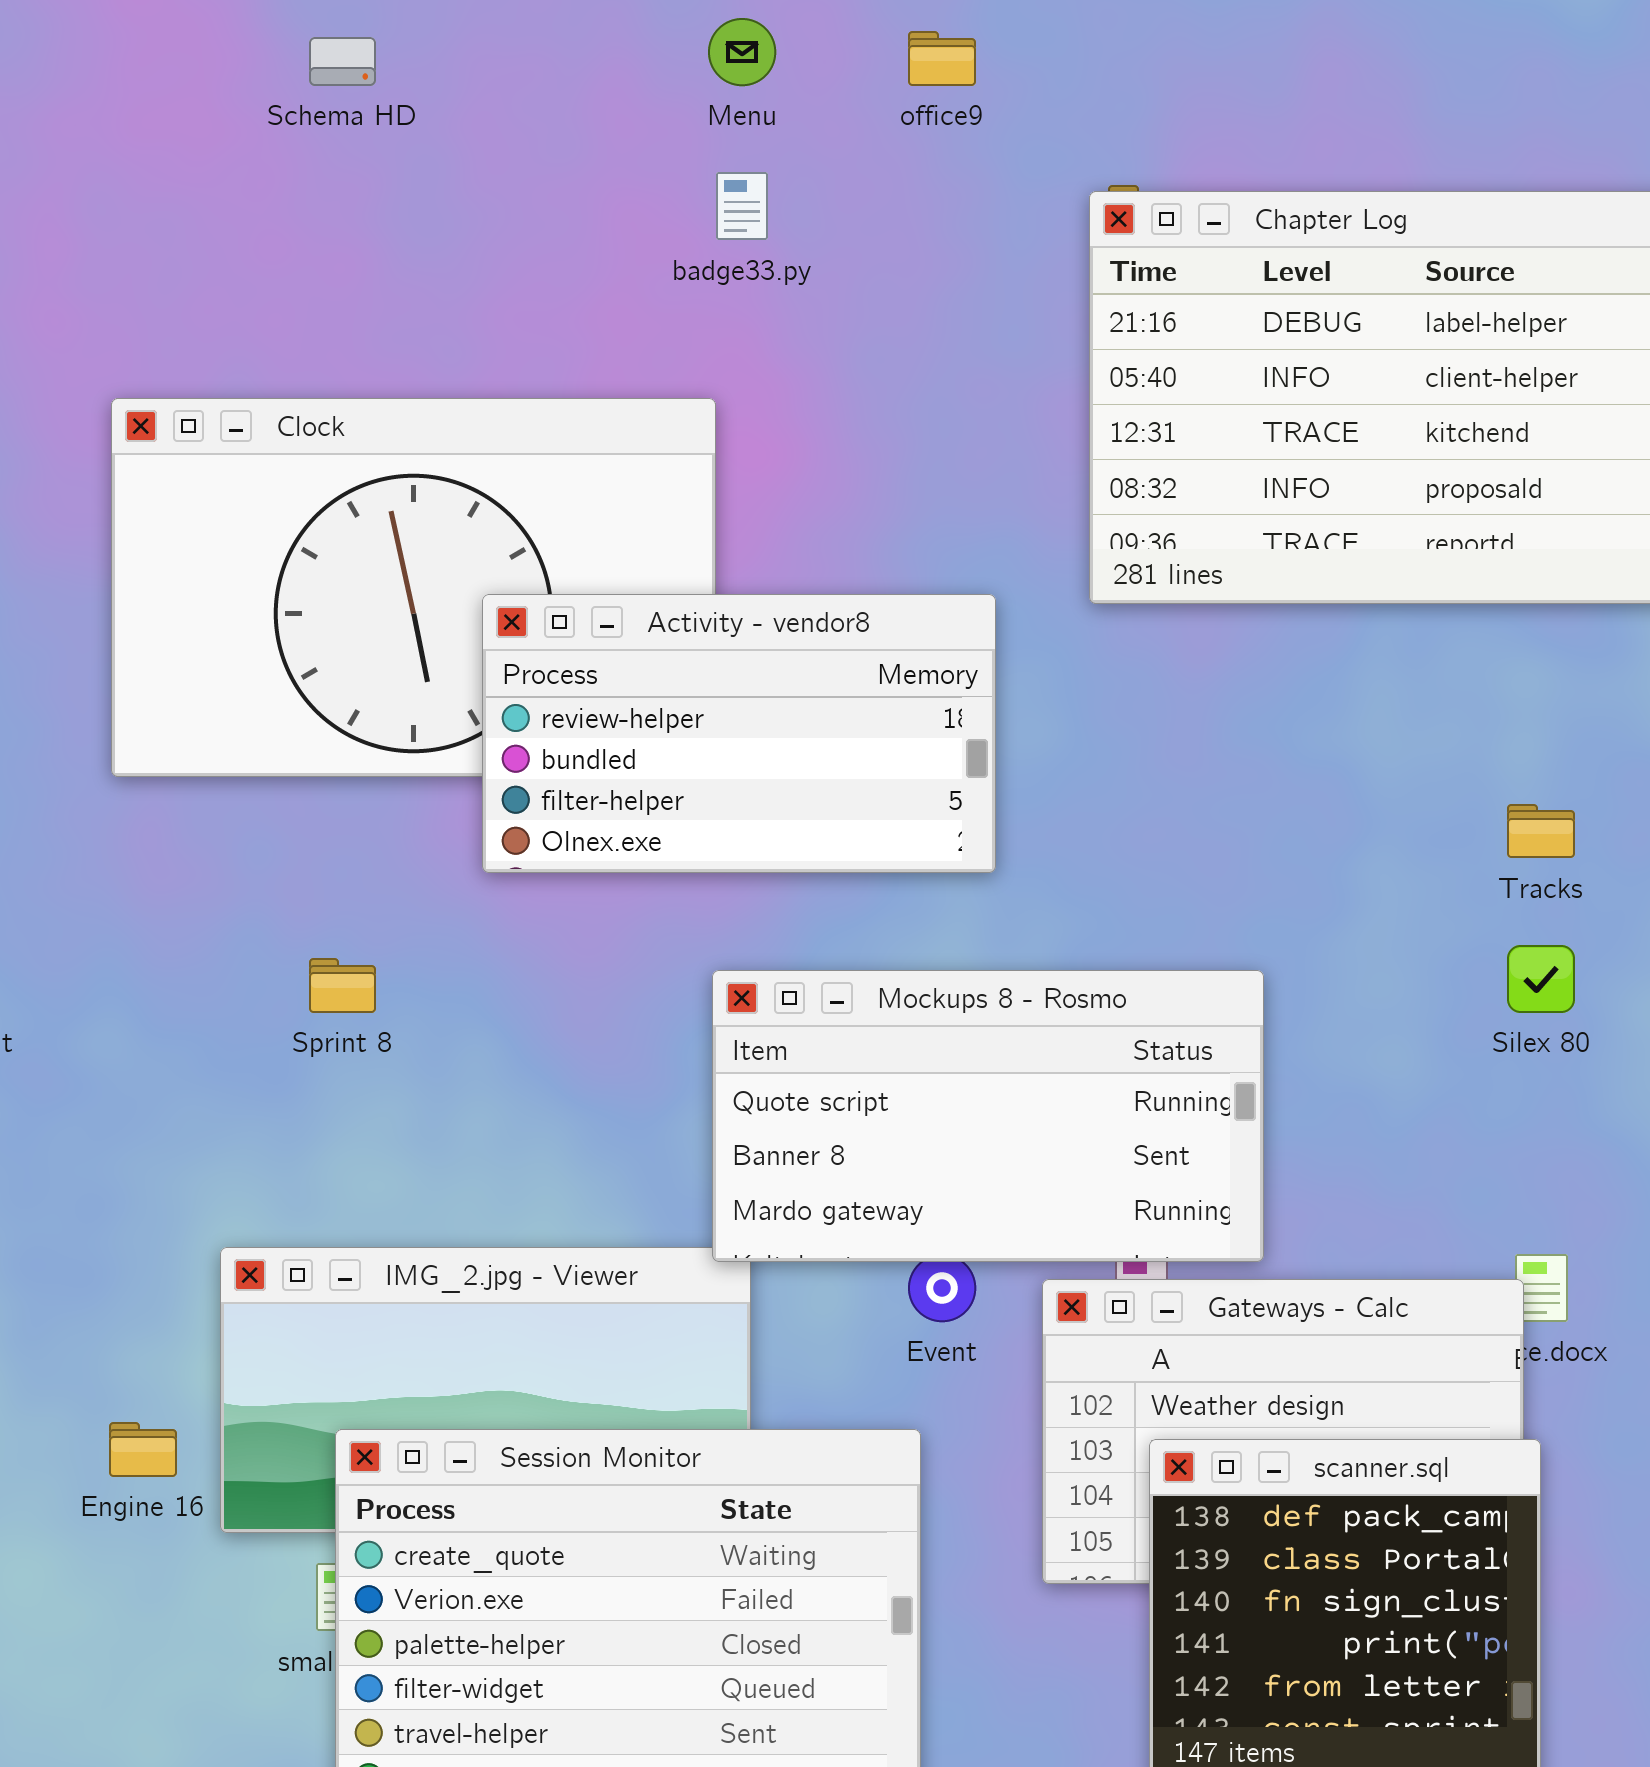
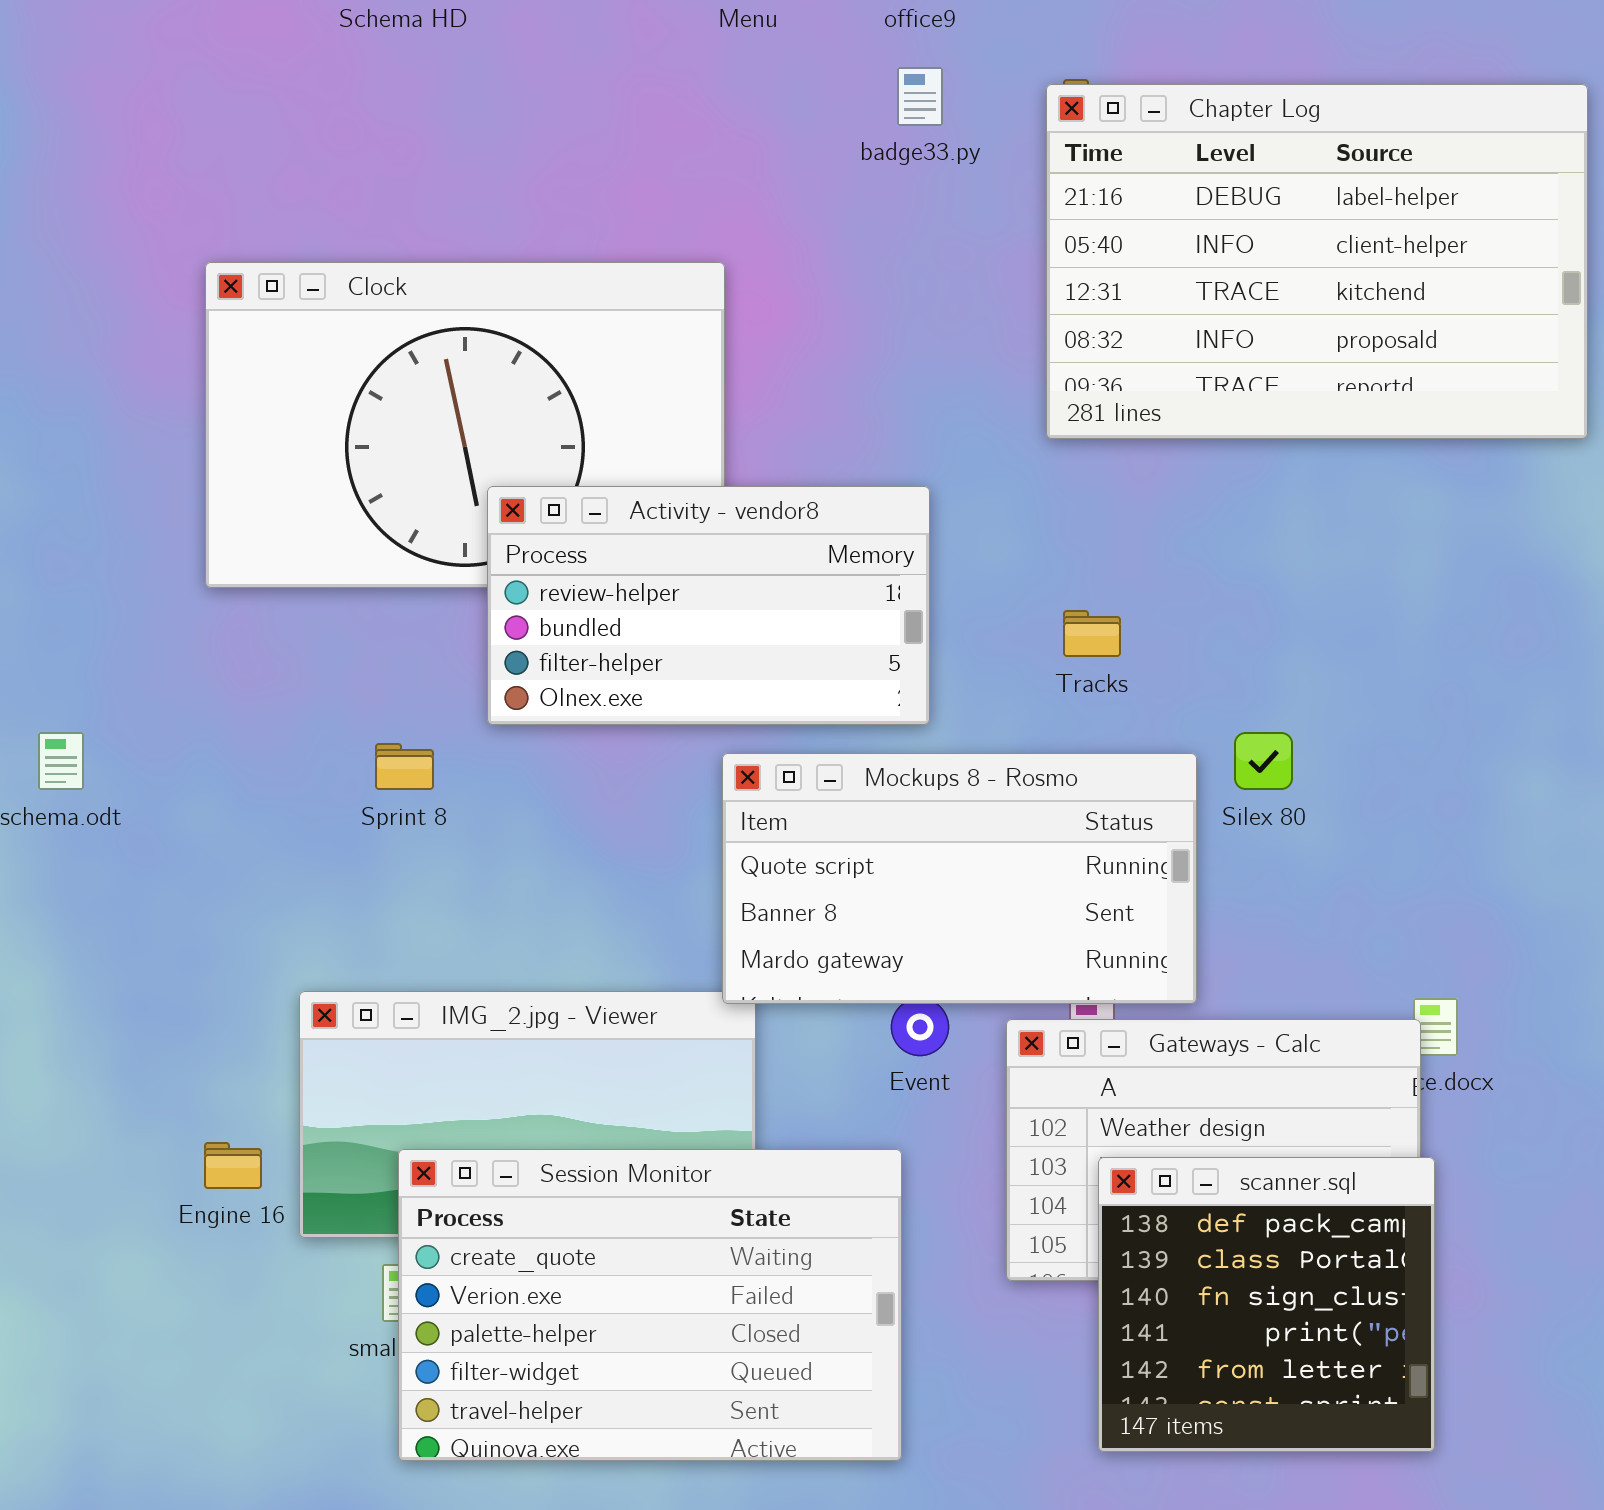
badge33.py: [716,172,768,240] -> [897,67,943,126], moved
Activity - vendor8: [482,594,996,873] -> [487,486,930,725], moved
Tracks: [1507,804,1575,858] -> [1063,610,1121,657], moved
Silex 80: [1507,945,1575,1013] -> [1234,732,1293,790], moved

